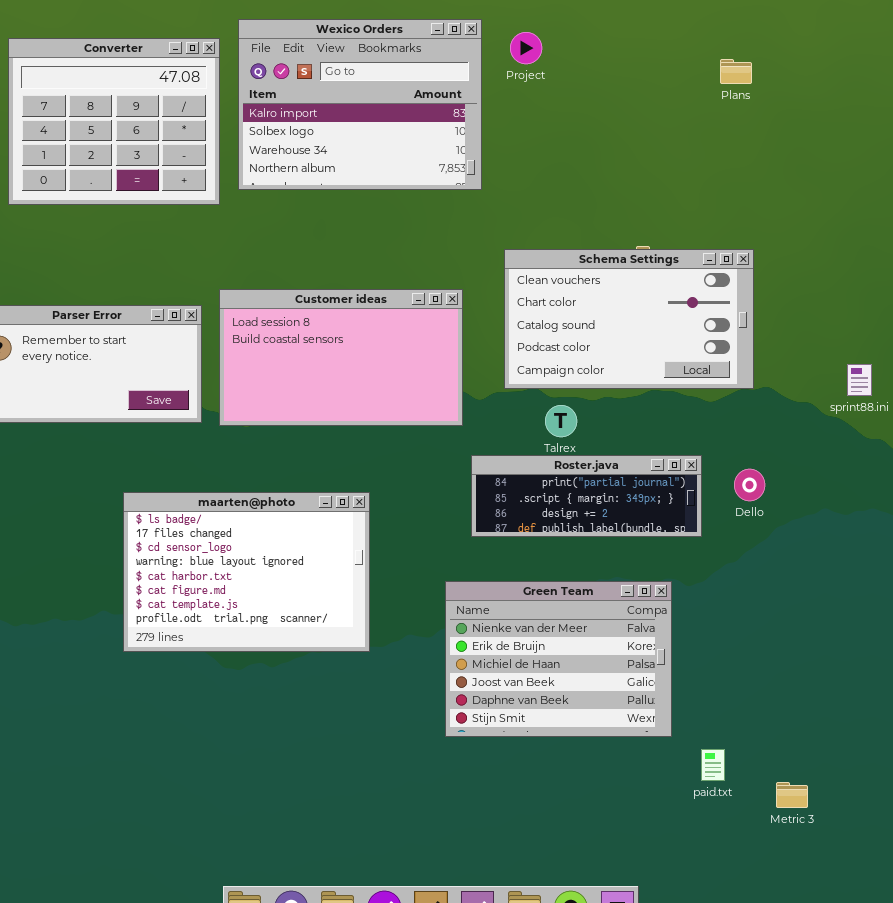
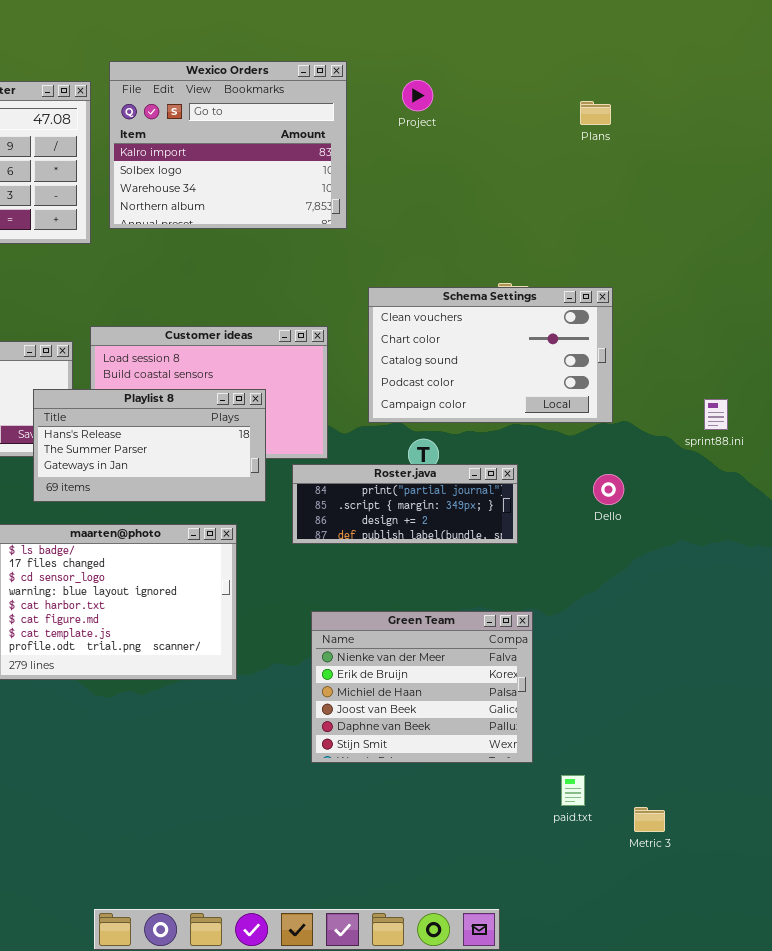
Project: [510,32,542,64] -> [402,80,433,111], moved
Playlist 8: none -> [33,389,266,502], opened
Roster.java: [471,455,702,537] -> [292,464,518,544], moved
Dello: [734,469,765,501] -> [593,474,624,505], moved

